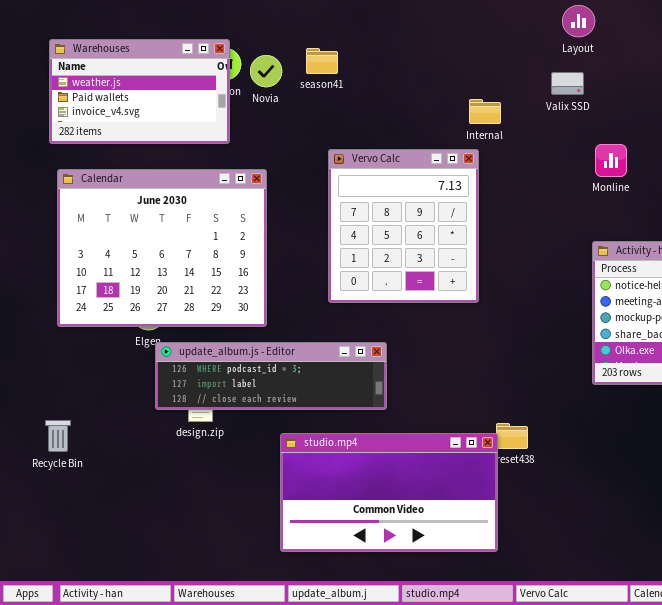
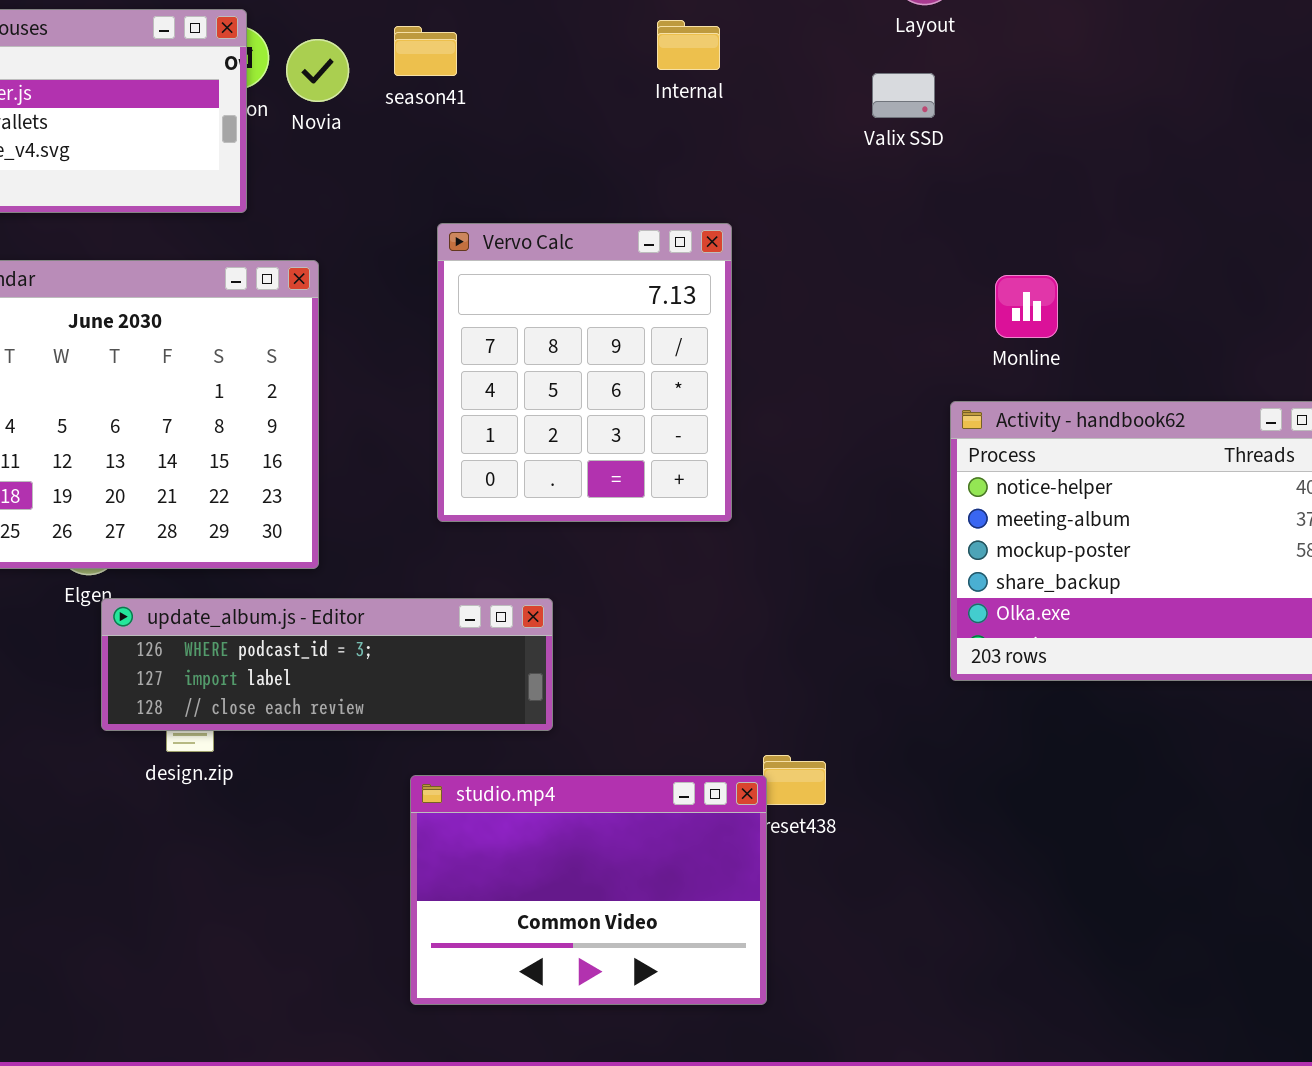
Internal: [469,99,501,124] -> [657,20,720,70], moved
Monline: [595,144,627,177] -> [995,275,1058,338], moved
studio.mp4: [280,433,498,552] -> [410,775,767,1005], resized

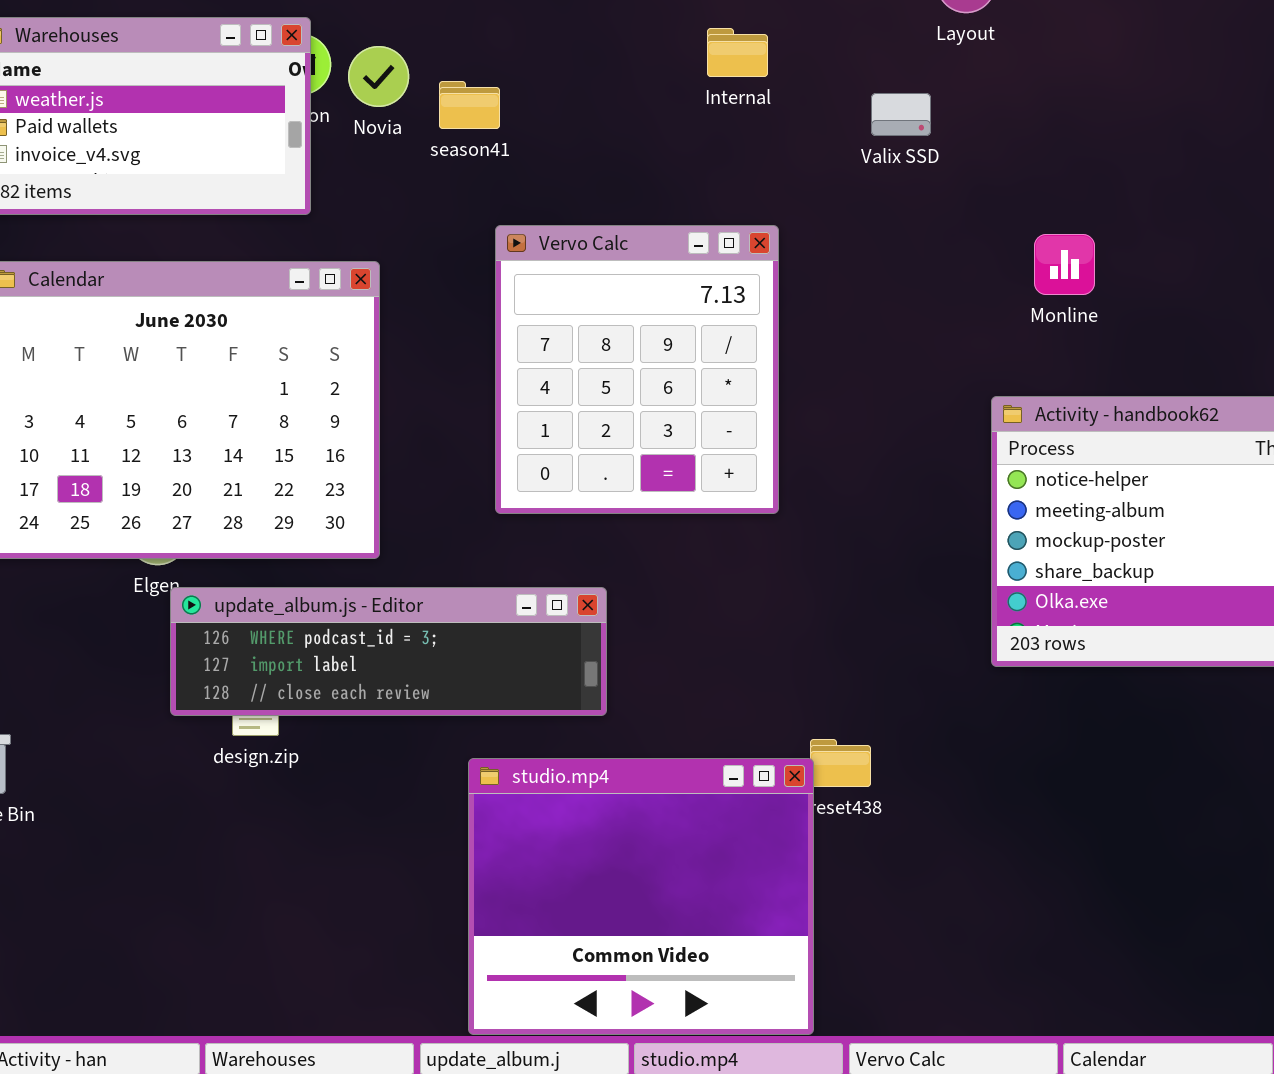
season41: [394,26,457,76] -> [439,81,500,129], moved
Valix SSD: [872,73,935,118] -> [871,93,931,136], moved
Monline: [995,275,1058,338] -> [1034,234,1095,295], moved
studio.mp4: [410,775,767,1005] -> [468,758,814,1035], resized

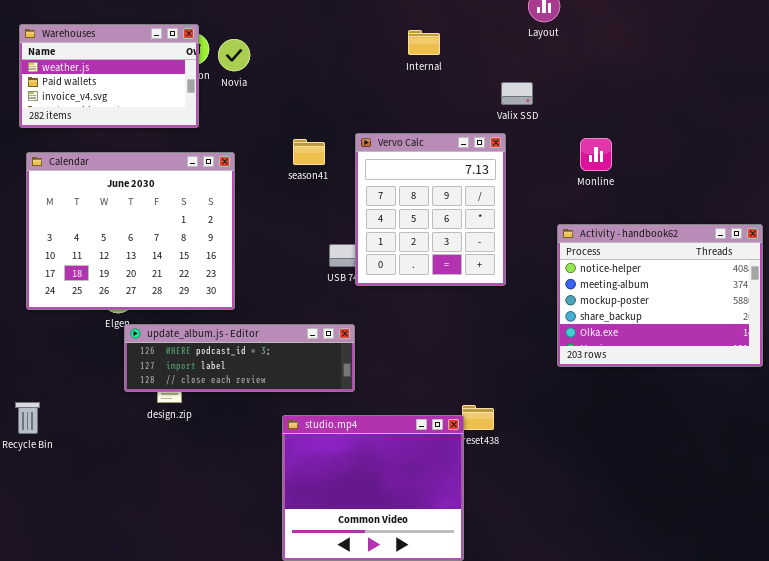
season41: [439,81,500,129] -> [293,139,325,165], moved
Valix SSD: [871,93,931,136] -> [501,82,533,105], moved
Vervo Calc: [495,225,779,514] -> [355,133,506,286], moved

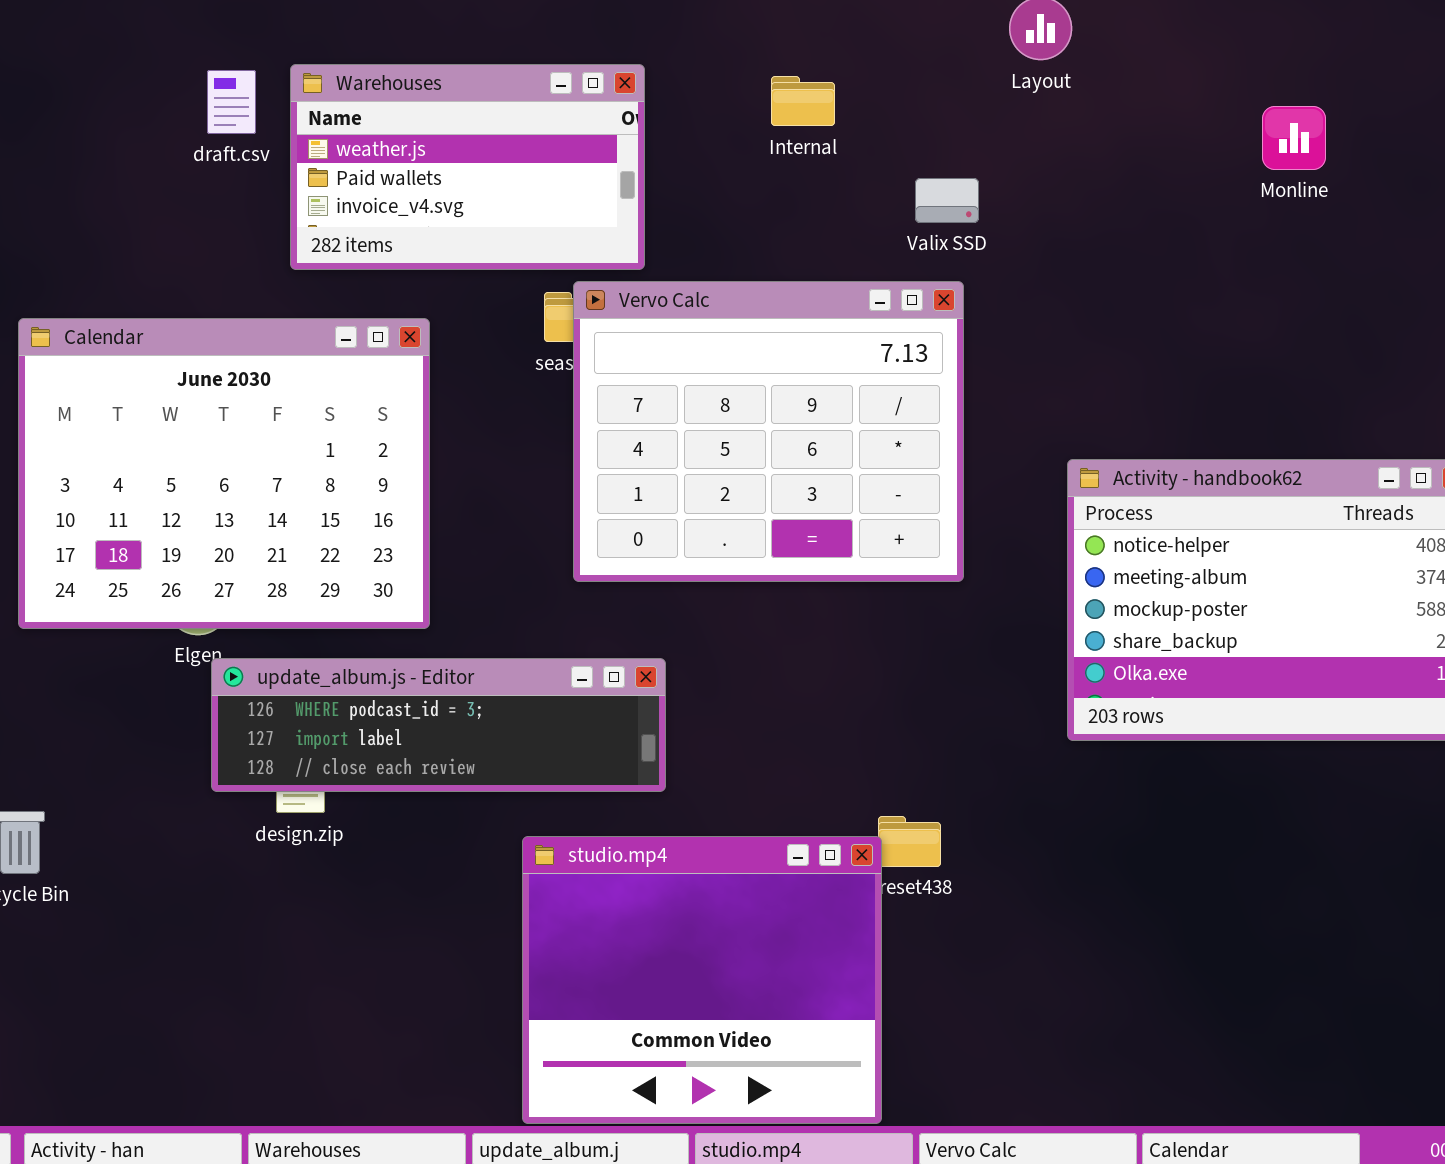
Warehouses: [19,24,199,128] -> [290,64,645,270], moved
Valix SSD: [501,82,533,105] -> [915,178,979,223], moved
Vervo Calc: [355,133,506,286] -> [573,281,964,582], resized
Monline: [580,138,612,171] -> [1262,106,1326,170], moved

